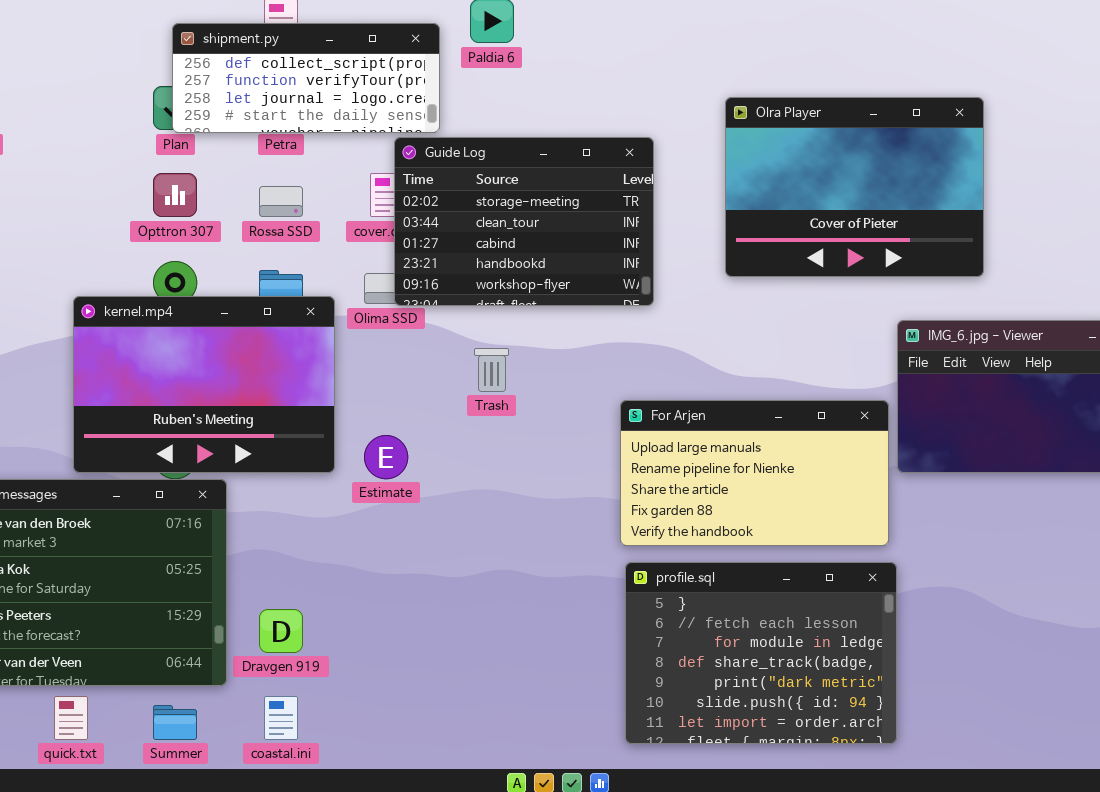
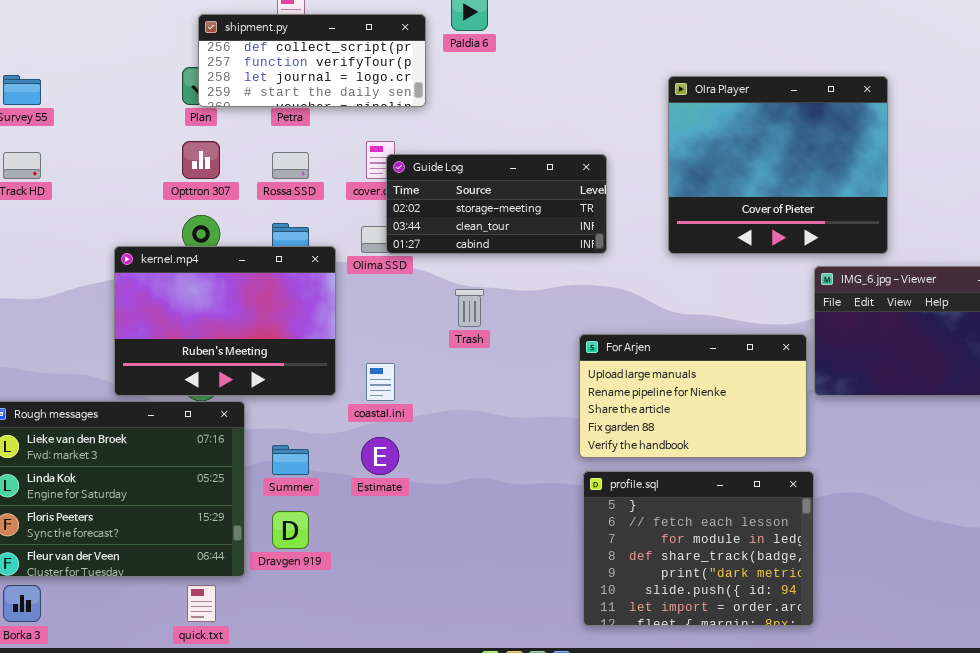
Olra Player: [725,97,984,277] -> [668,76,888,254], resized
Guide Log: [394,137,654,306] -> [386,154,607,254], resized
Estimate: [364,435,408,479] -> [361,437,399,475], moved
quick.txt: [54,696,88,740] -> [187,585,216,622], moved
coastal.ini: [264,696,298,740] -> [366,363,395,401], moved
Summer: [153,705,197,740] -> [272,445,309,475], moved

